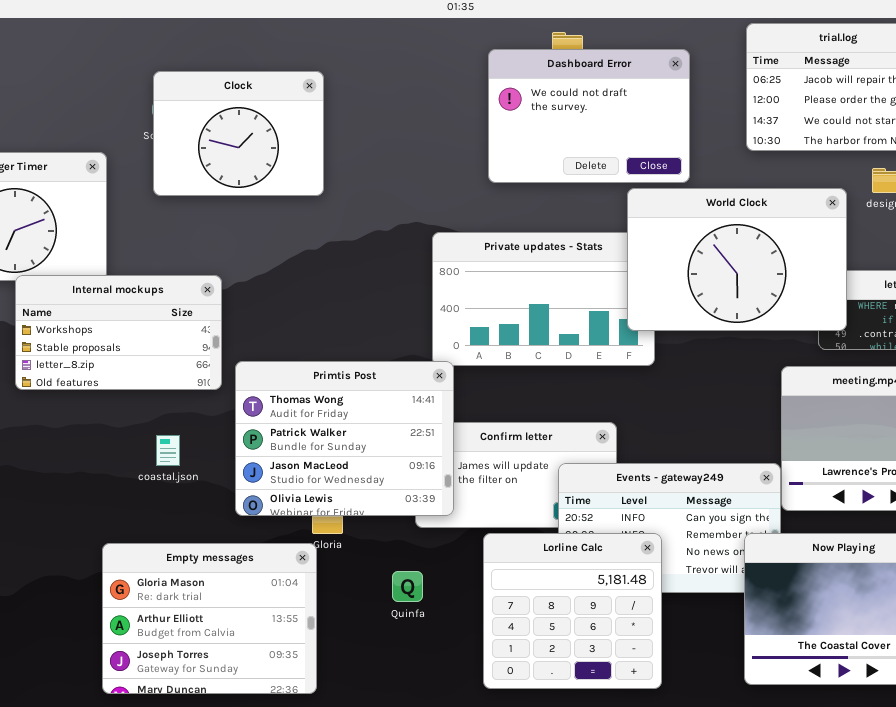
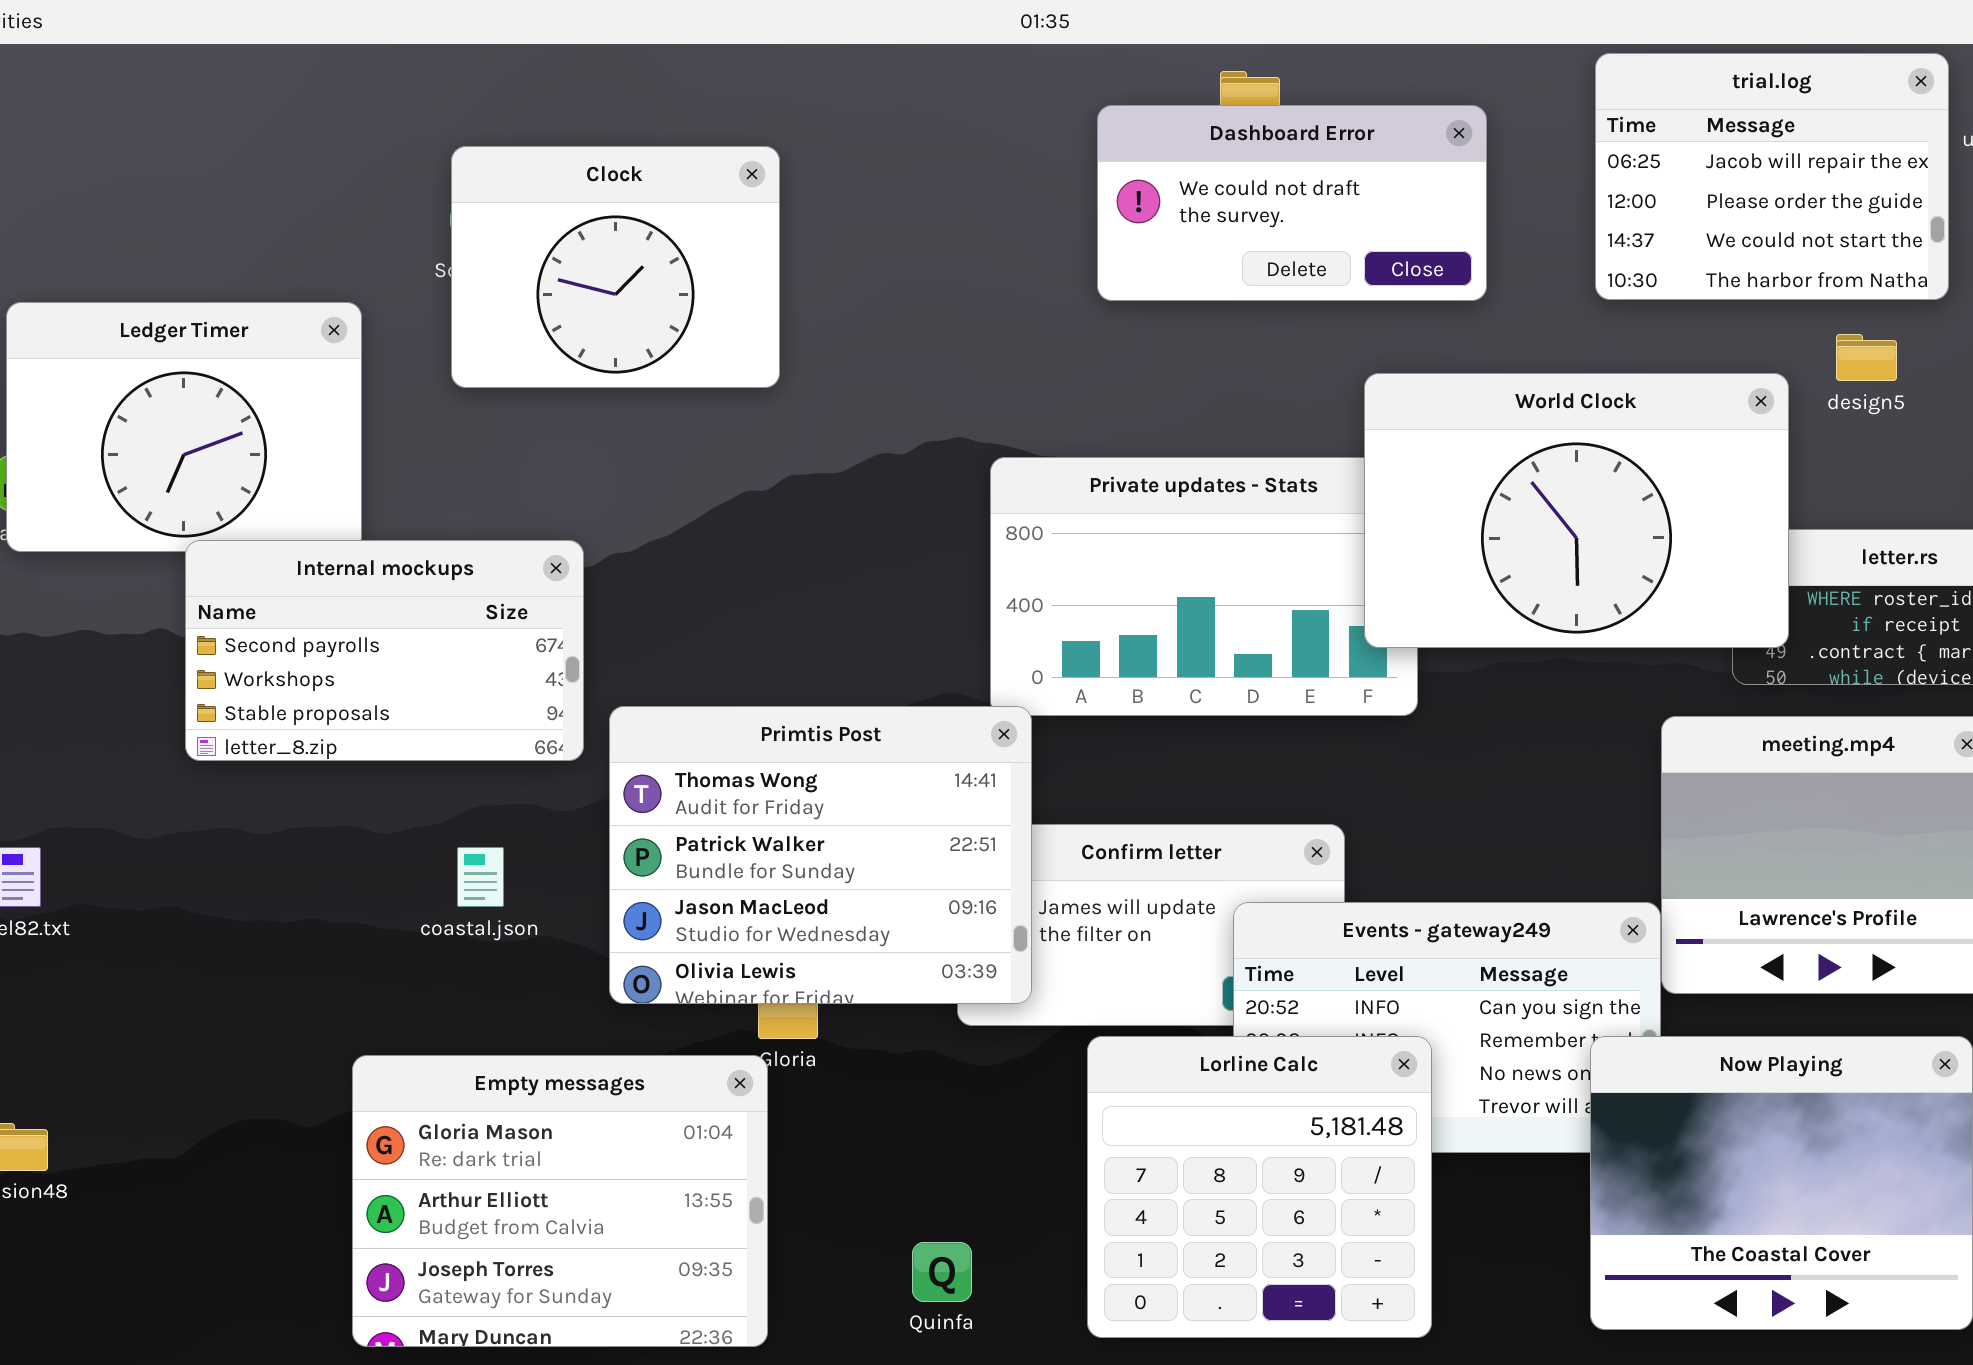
Dashboard Error: [488,49,690,183] -> [1097,105,1487,301], resized
Internal mockups: [15,275,222,390] -> [185,540,584,761], scrolled up 1 row
Quinfa: [392,571,423,602] -> [912,1242,972,1302], moved

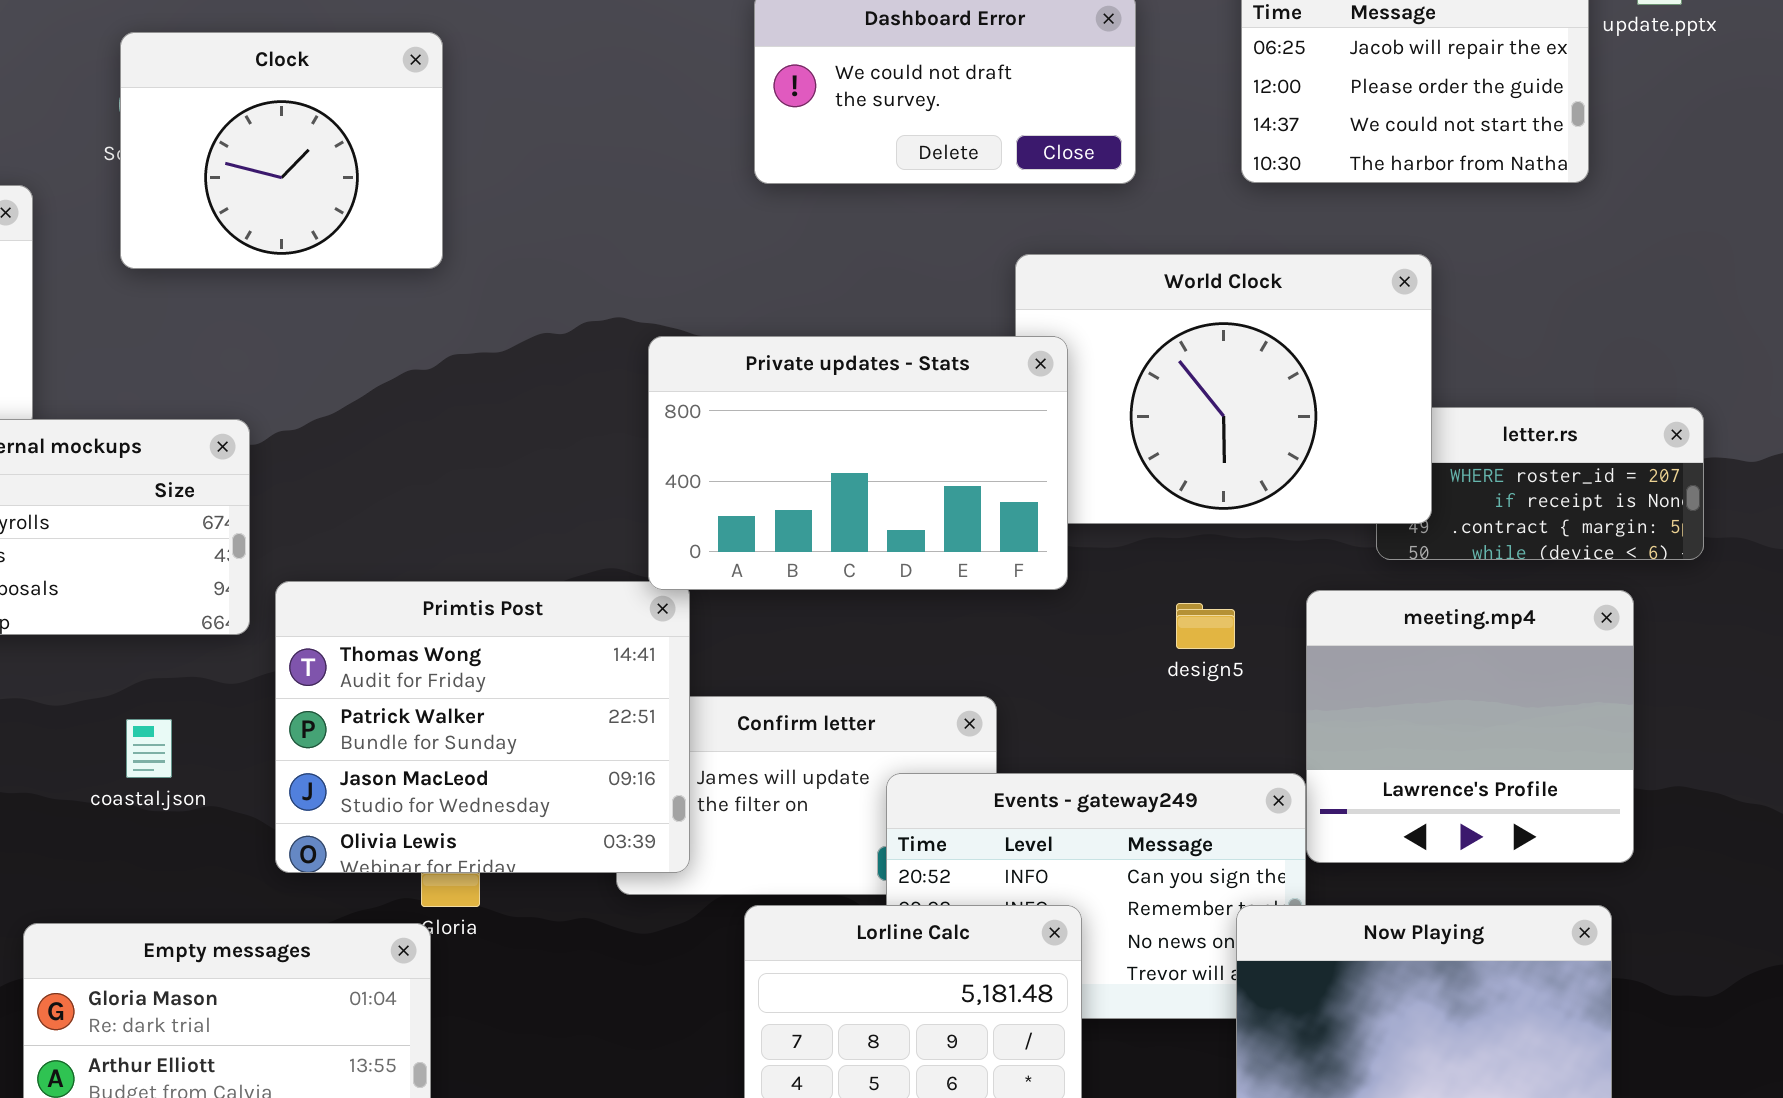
design5: [1836,334,1897,381] -> [1176,603,1235,649], moved
Private updates - Stats: [990,457,1418,716] -> [648,336,1068,590], raised

